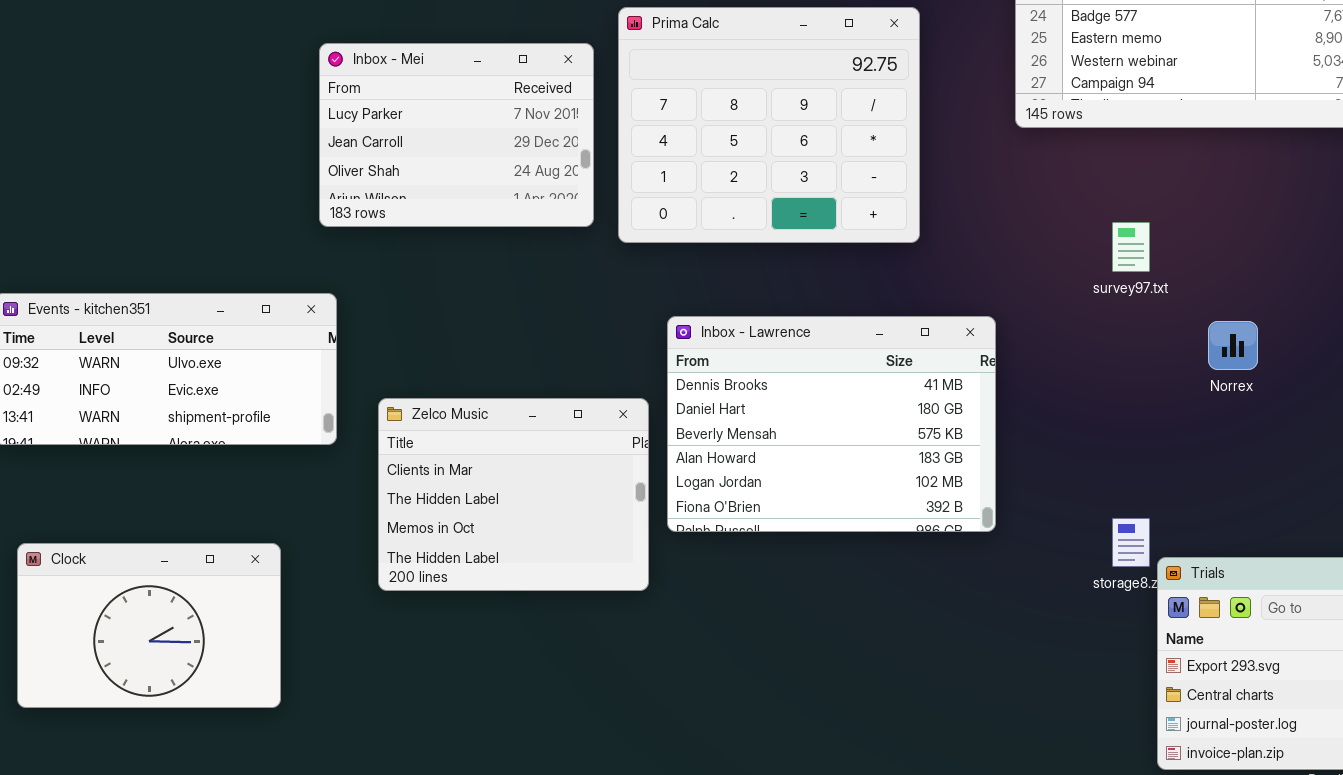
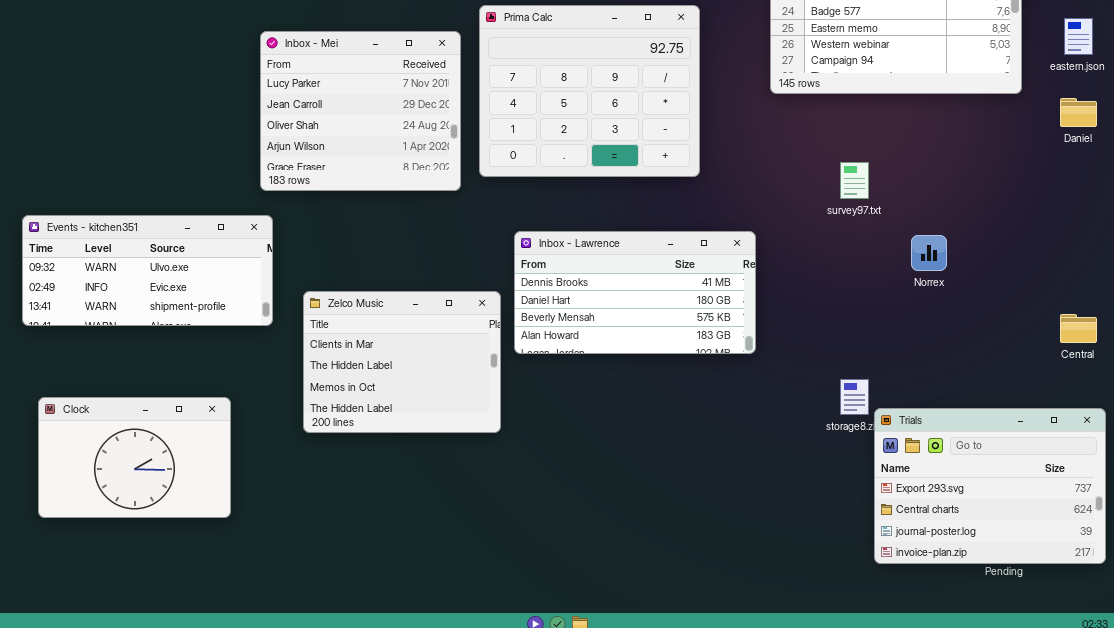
Inbox - Mei: [319,43,594,227] -> [260,31,461,191], resized
Inbox - Lawrence: [667,316,996,532] -> [514,231,756,354], resized

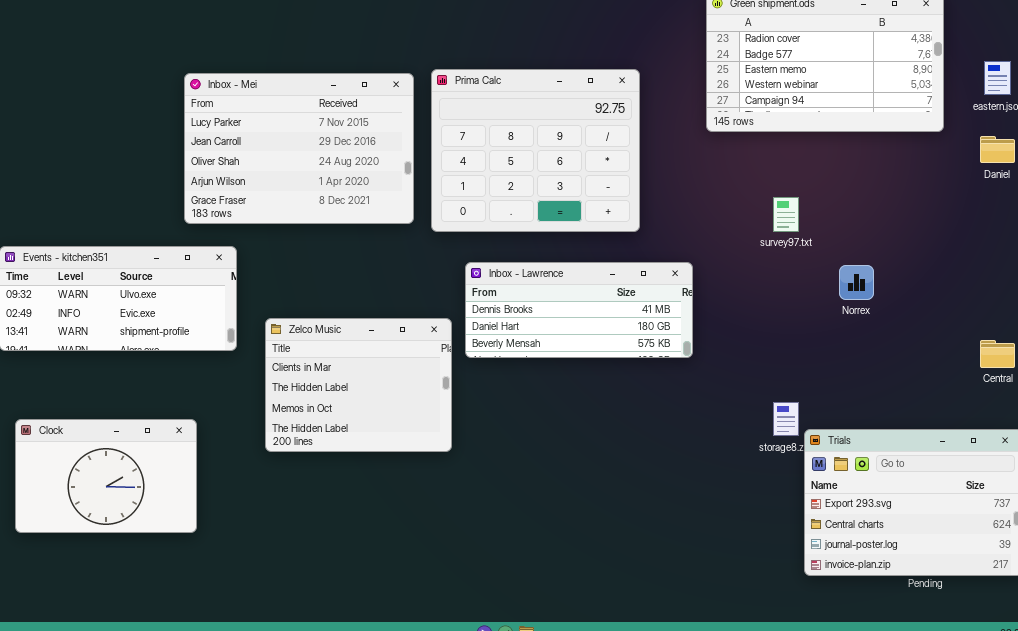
Prima Calc: [479,5,700,177] -> [431,69,640,232], moved
Inbox - Mei: [260,31,461,191] -> [184,73,414,224], resized
Inbox - Lawrence: [514,231,756,354] -> [465,262,693,358], resized

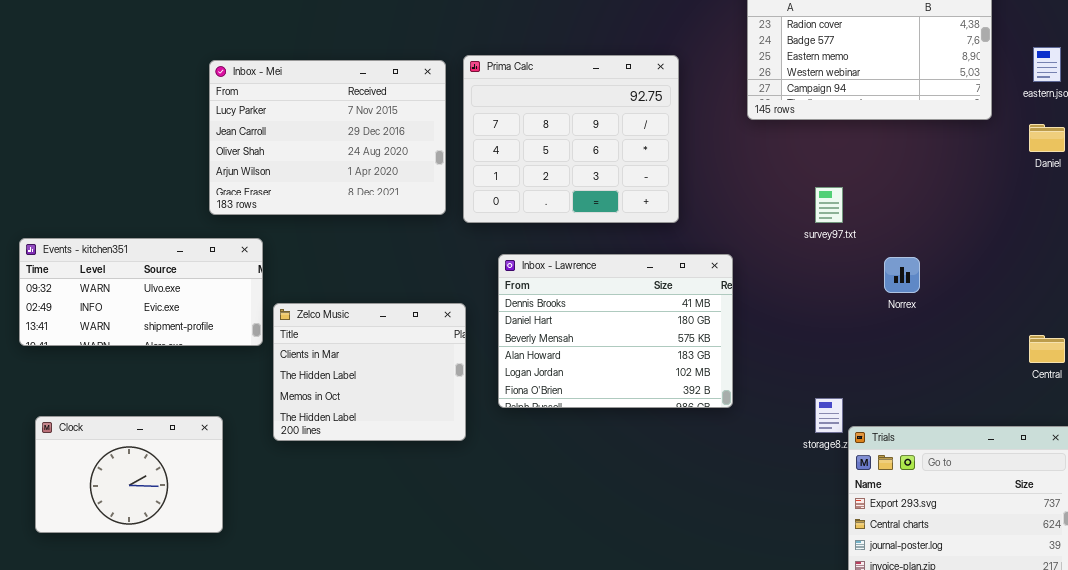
Inbox - Lawrence: [465,262,693,358] -> [498,254,733,408], resized
Zelco Music: [265,318,452,452] -> [273,303,466,441], moved

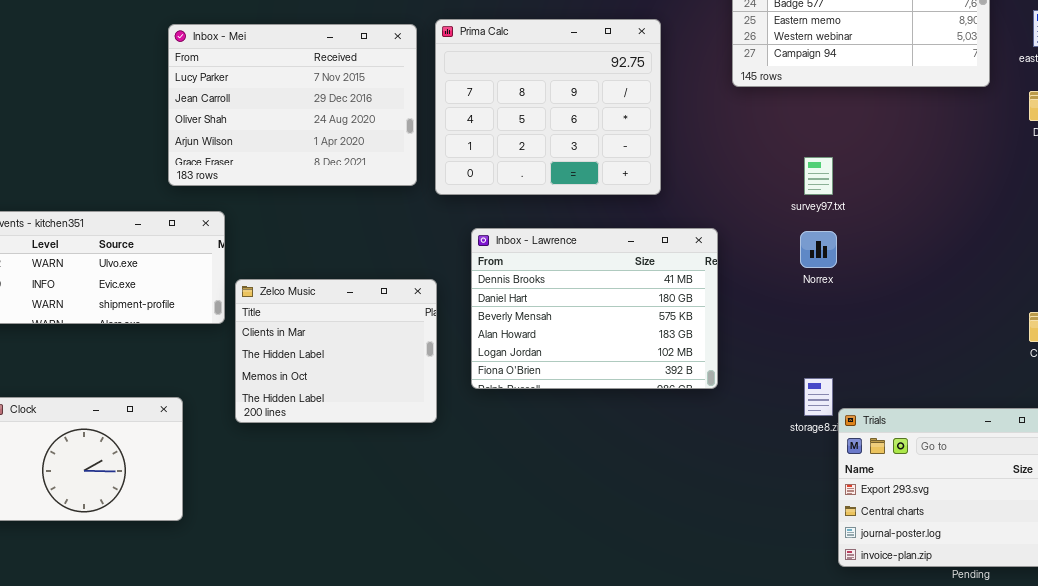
Norrex: [884,257,920,293] -> [800,231,837,268], moved

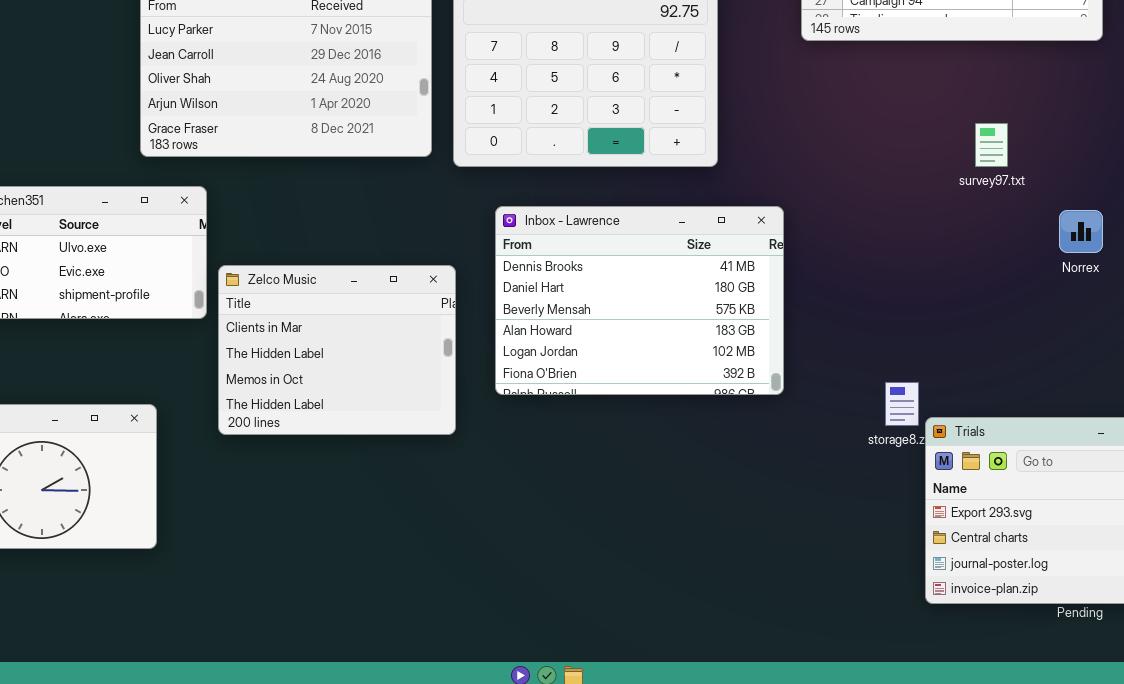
survey97.txt: [804,157,833,195] -> [975,123,1008,167], moved
Norrex: [800,231,837,268] -> [1059,210,1103,253], moved

